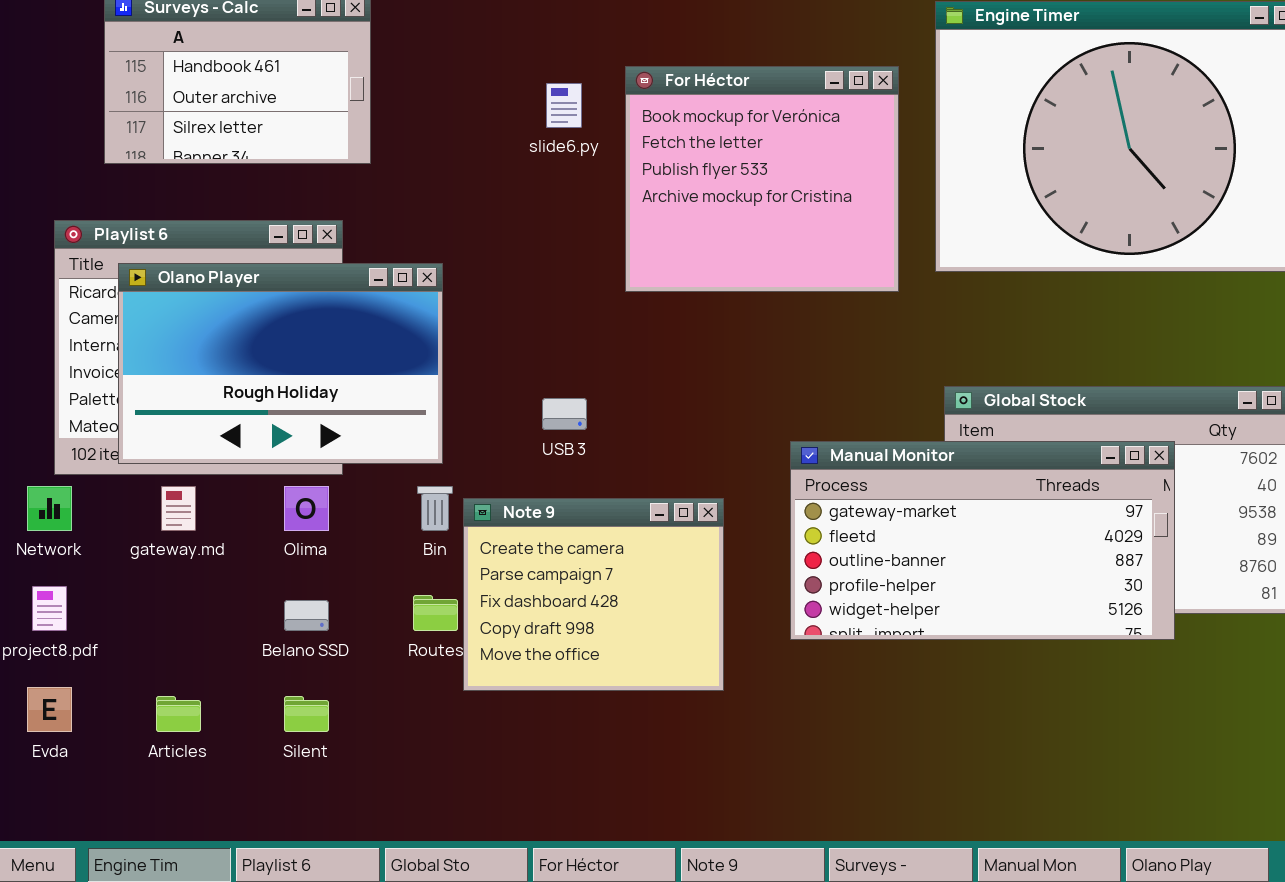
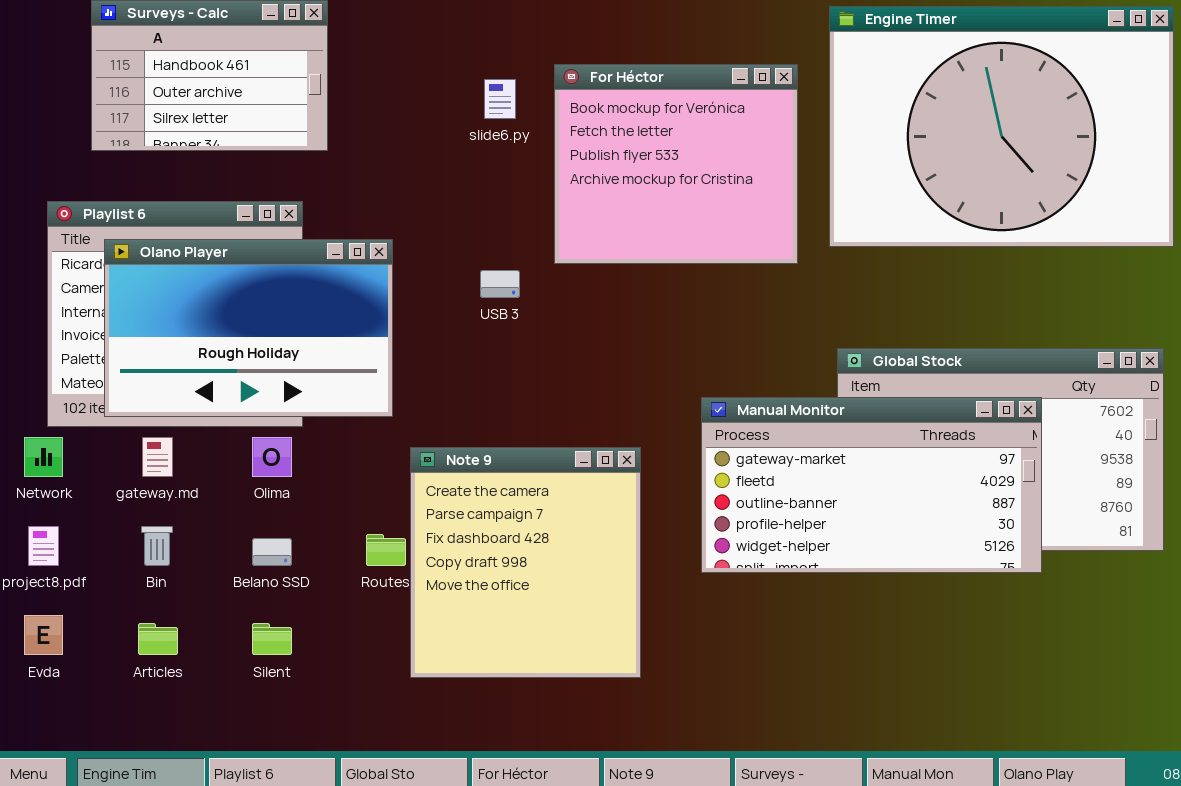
USB 3: [542,398,587,430] -> [480,270,520,298], moved
Bin: [417,486,453,531] -> [141,526,173,566], moved
Note 9: [463,498,724,691] -> [410,447,641,678], resized

